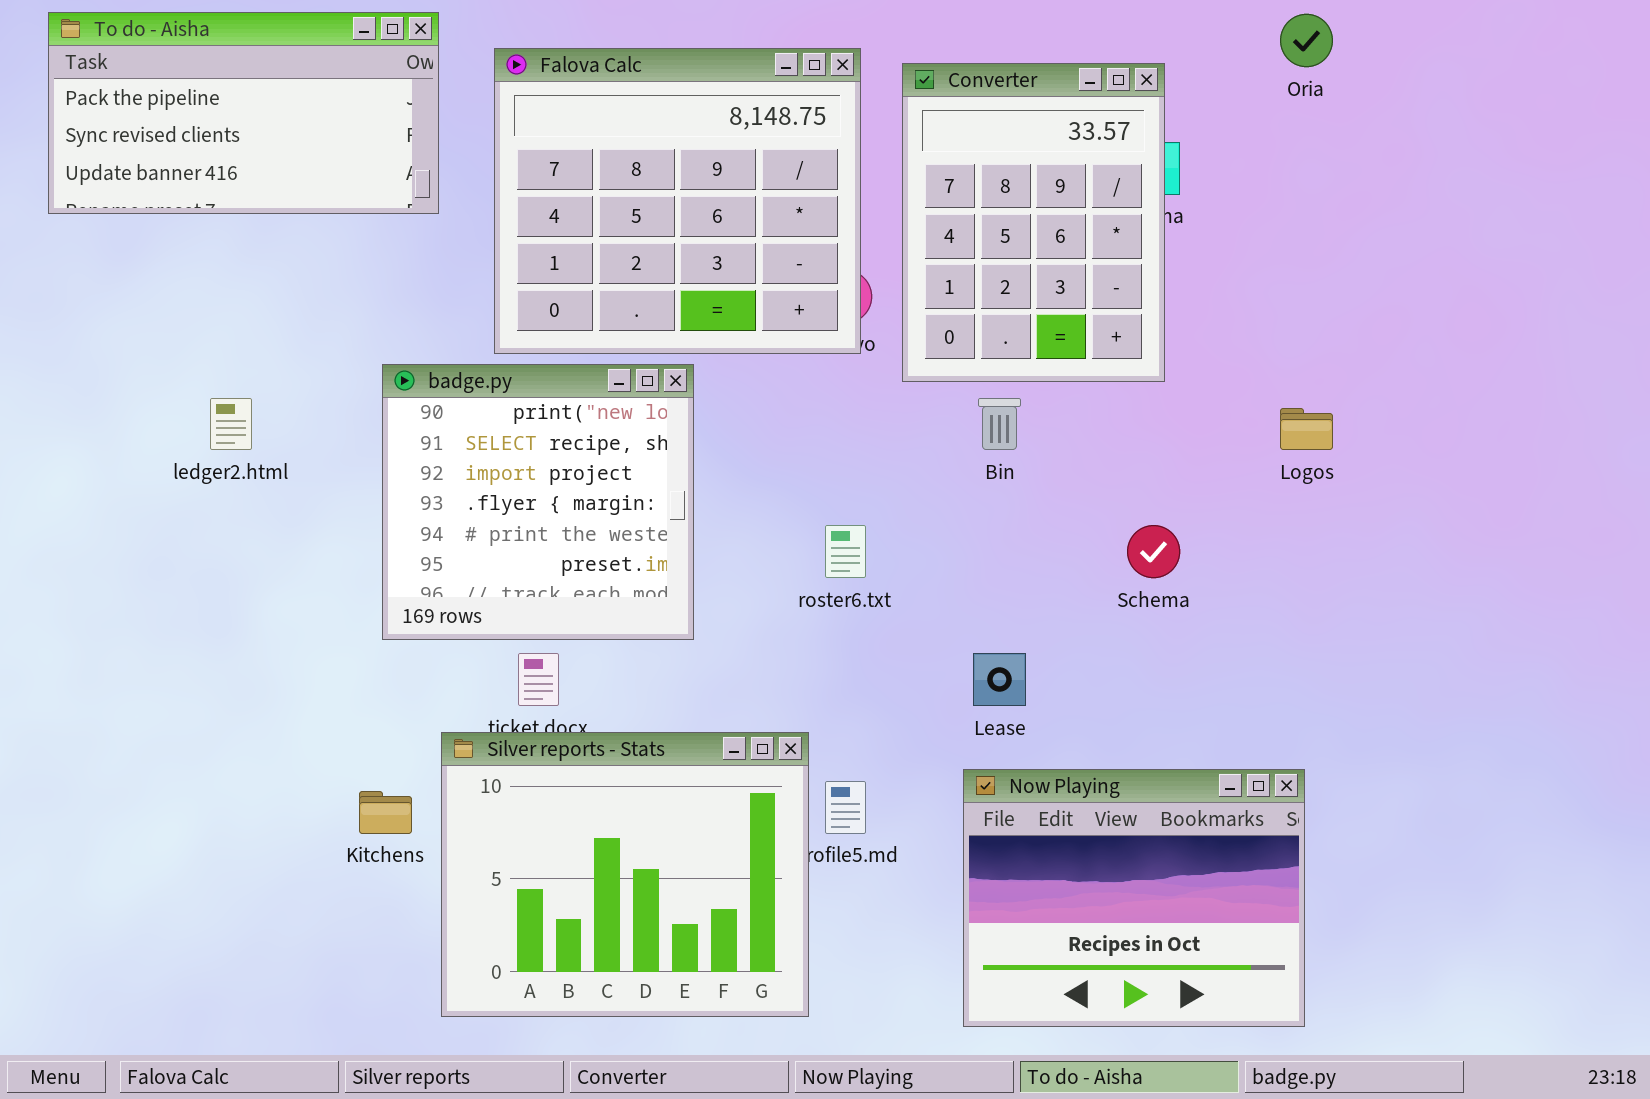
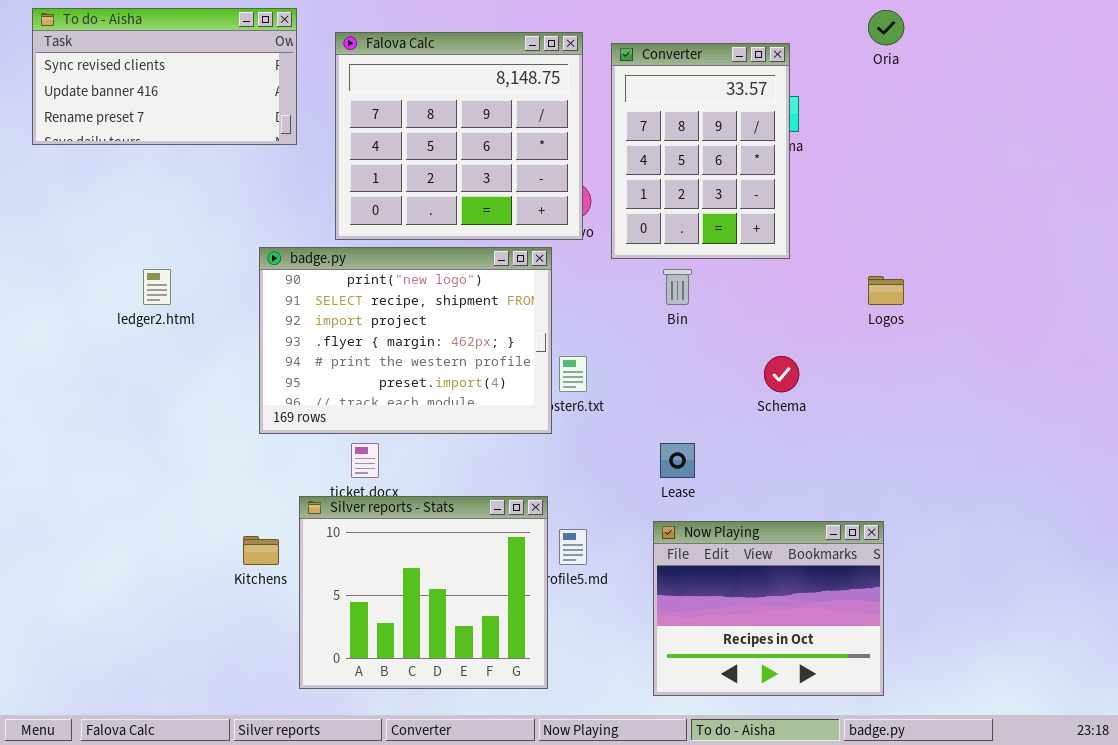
To do - Aisha: [48,12,439,214] -> [32,8,297,145], scrolled down 1 row
badge.py: [382,364,694,640] -> [259,247,552,434], resized

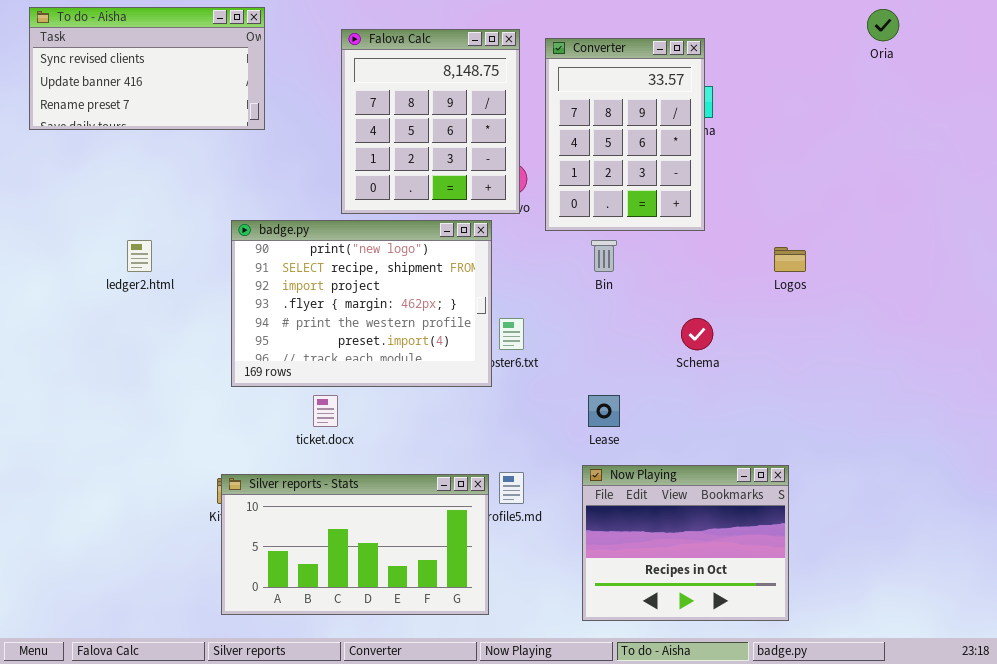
Oria: [868,10,904,45] -> [867,9,899,41], moved
Falova Calc: [335,32,583,240] -> [341,29,520,214], resized
Silver reports - Stats: [299,496,548,689] -> [221,474,489,615], resized

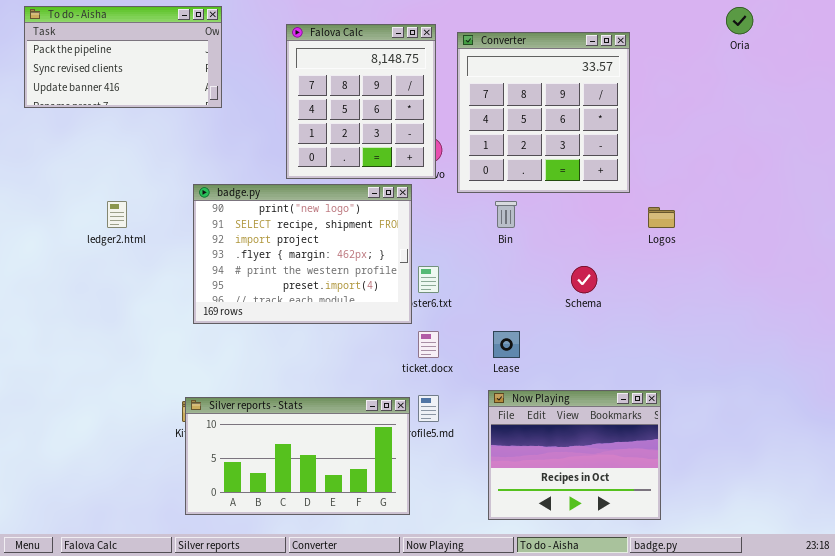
To do - Aisha: [29,7,265,130] -> [24,6,222,108], scrolled up 1 row
Converter: [545,38,705,231] -> [457,32,630,193], resized
ticket.docx: [313,395,338,427] -> [418,331,439,358], moved

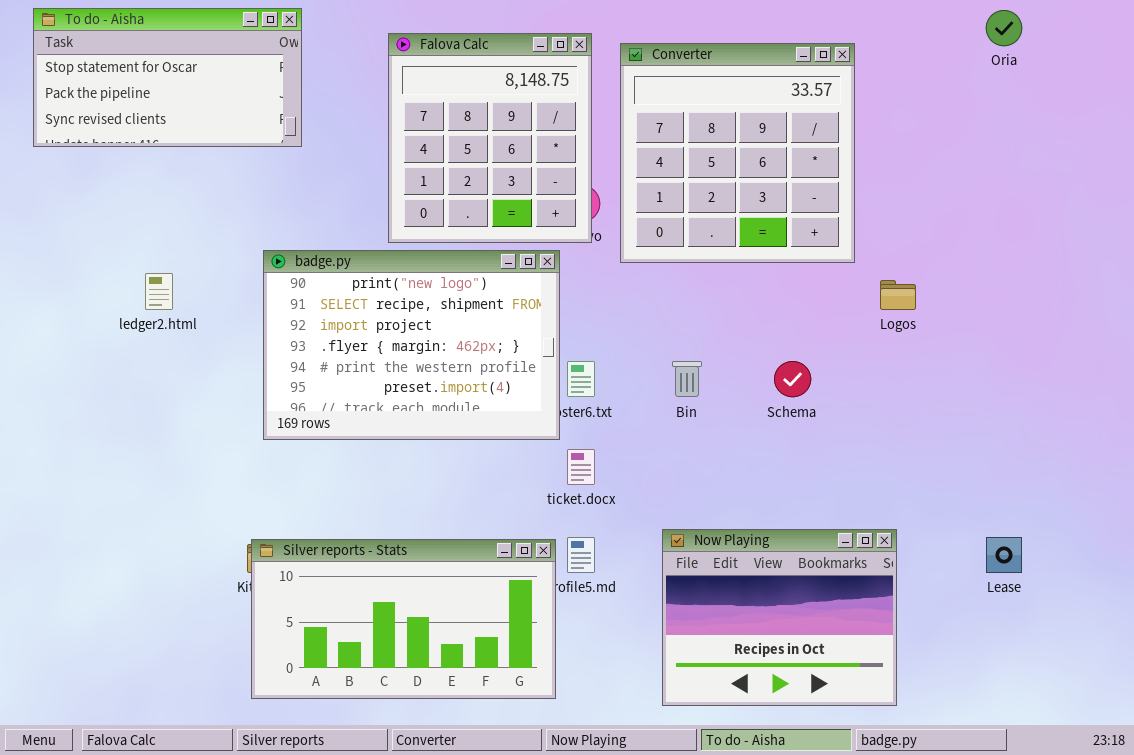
To do - Aisha: [24,6,222,108] -> [33,8,302,147], scrolled up 1 row
Bin: [495,201,517,228] -> [672,361,702,397], moved
Lease: [493,331,520,358] -> [986,537,1022,573], moved

